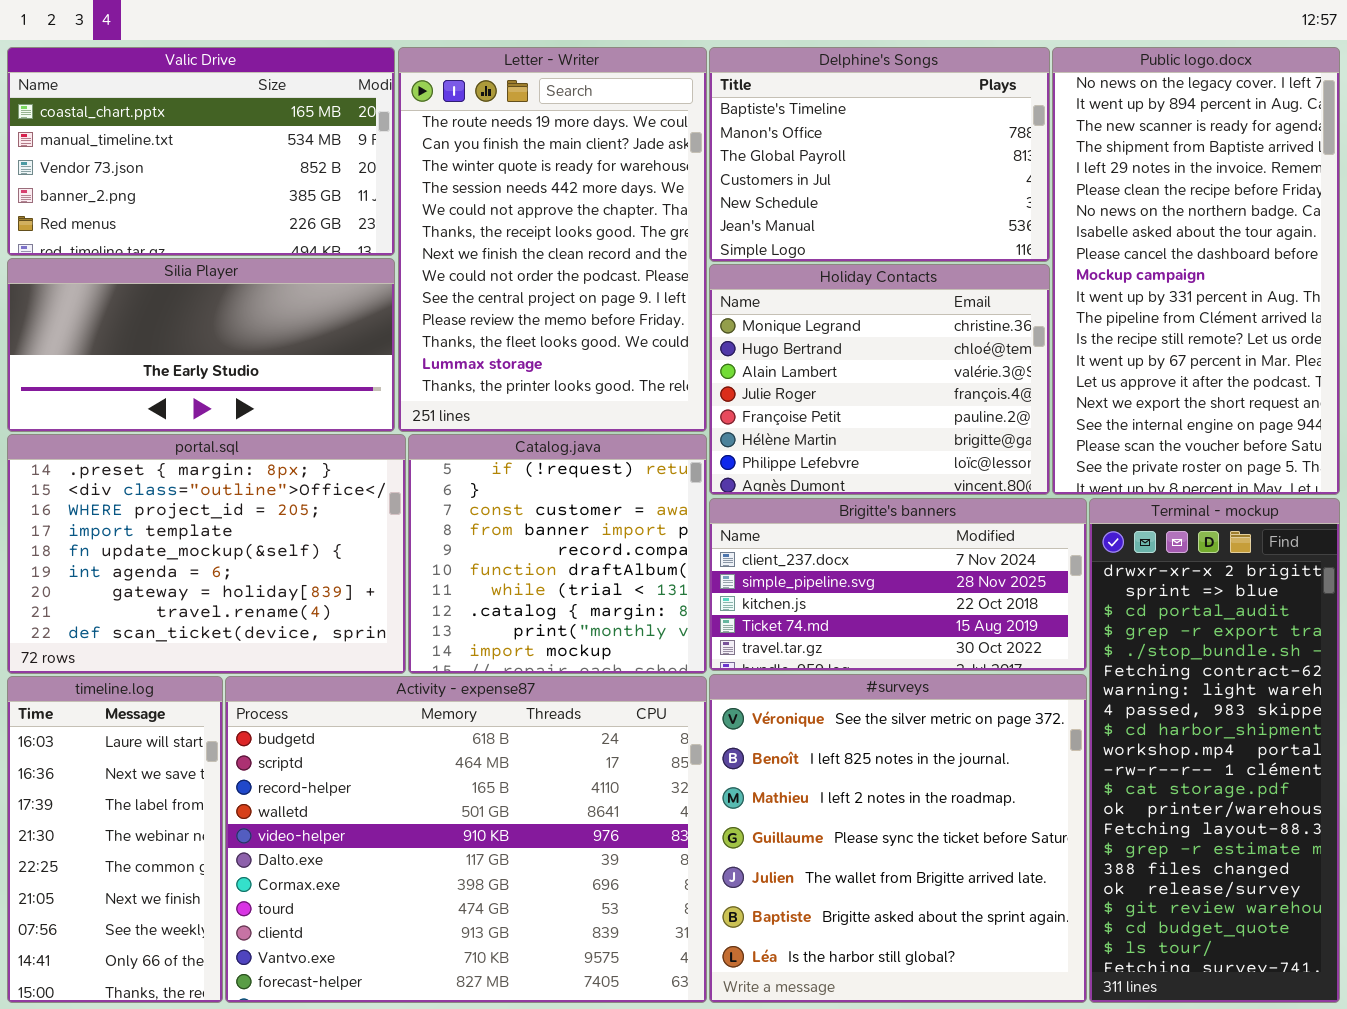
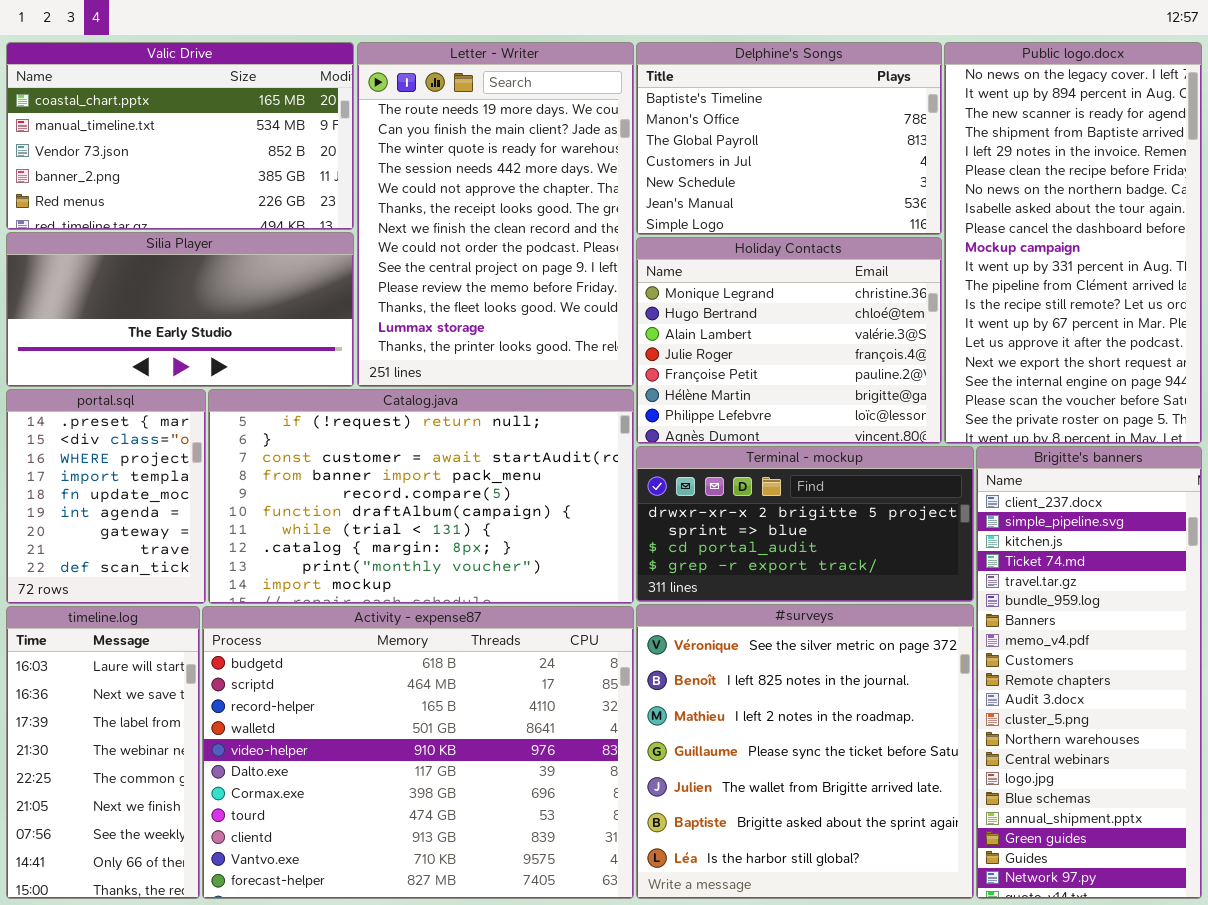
portal.sql: [7,434,406,674] -> [6,389,206,604], resized
Catalog.java: [408,434,707,674] -> [208,389,634,604], resized
Brigitte's banners: [709,498,1087,671] -> [976,446,1202,899], moved, resized
Terminal - mockup: [1089,498,1340,1003] -> [636,446,974,602], moved, resized

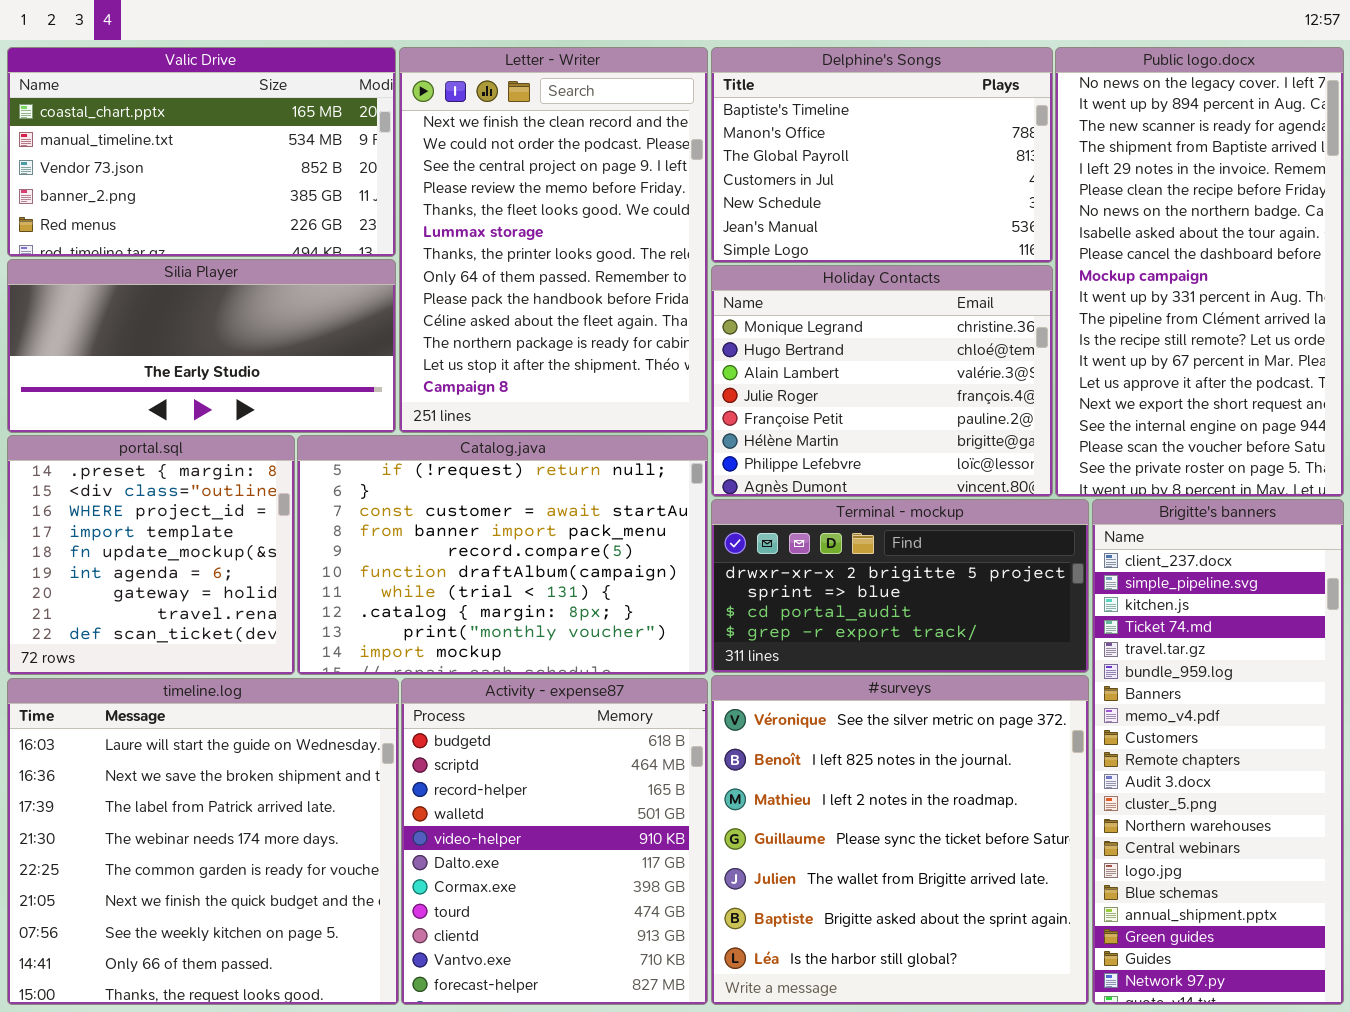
Letter - Writer: [357,42,634,387] -> [399,47,708,433], scrolled down 6 rows
portal.sql: [6,389,206,604] -> [7,435,295,675], resized
Catalog.java: [208,389,634,604] -> [297,435,708,675], resized
timeline.log: [6,606,200,899] -> [7,678,399,1005], resized
Activity - expense87: [202,606,634,899] -> [401,678,708,1005], resized

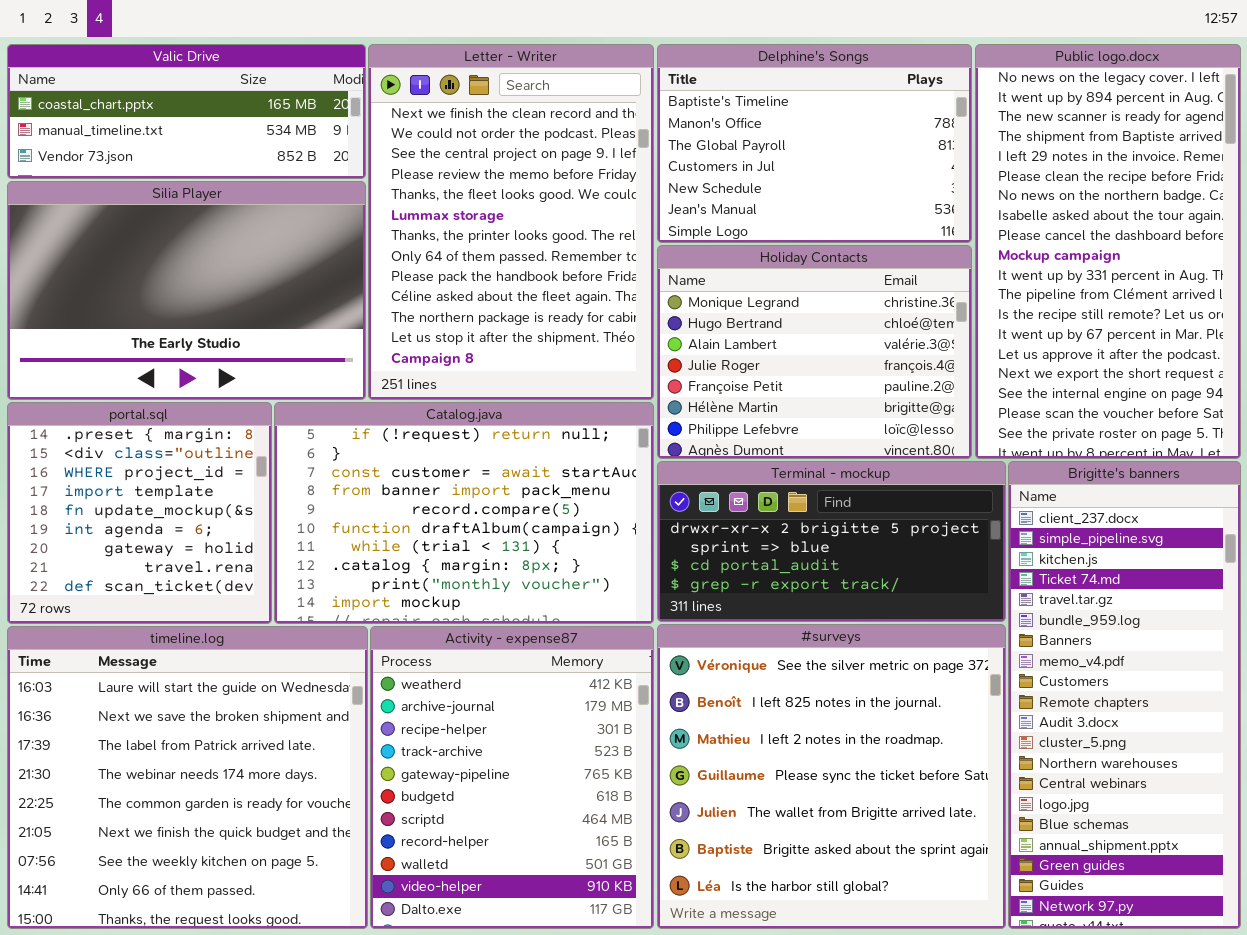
Valic Drive: [7,47,396,257] -> [7,44,366,179], resized
Silia Player: [7,259,396,433] -> [7,181,366,400], resized
Activity - expense87: [401,678,708,1005] -> [370,626,654,929], scrolled up 5 rows

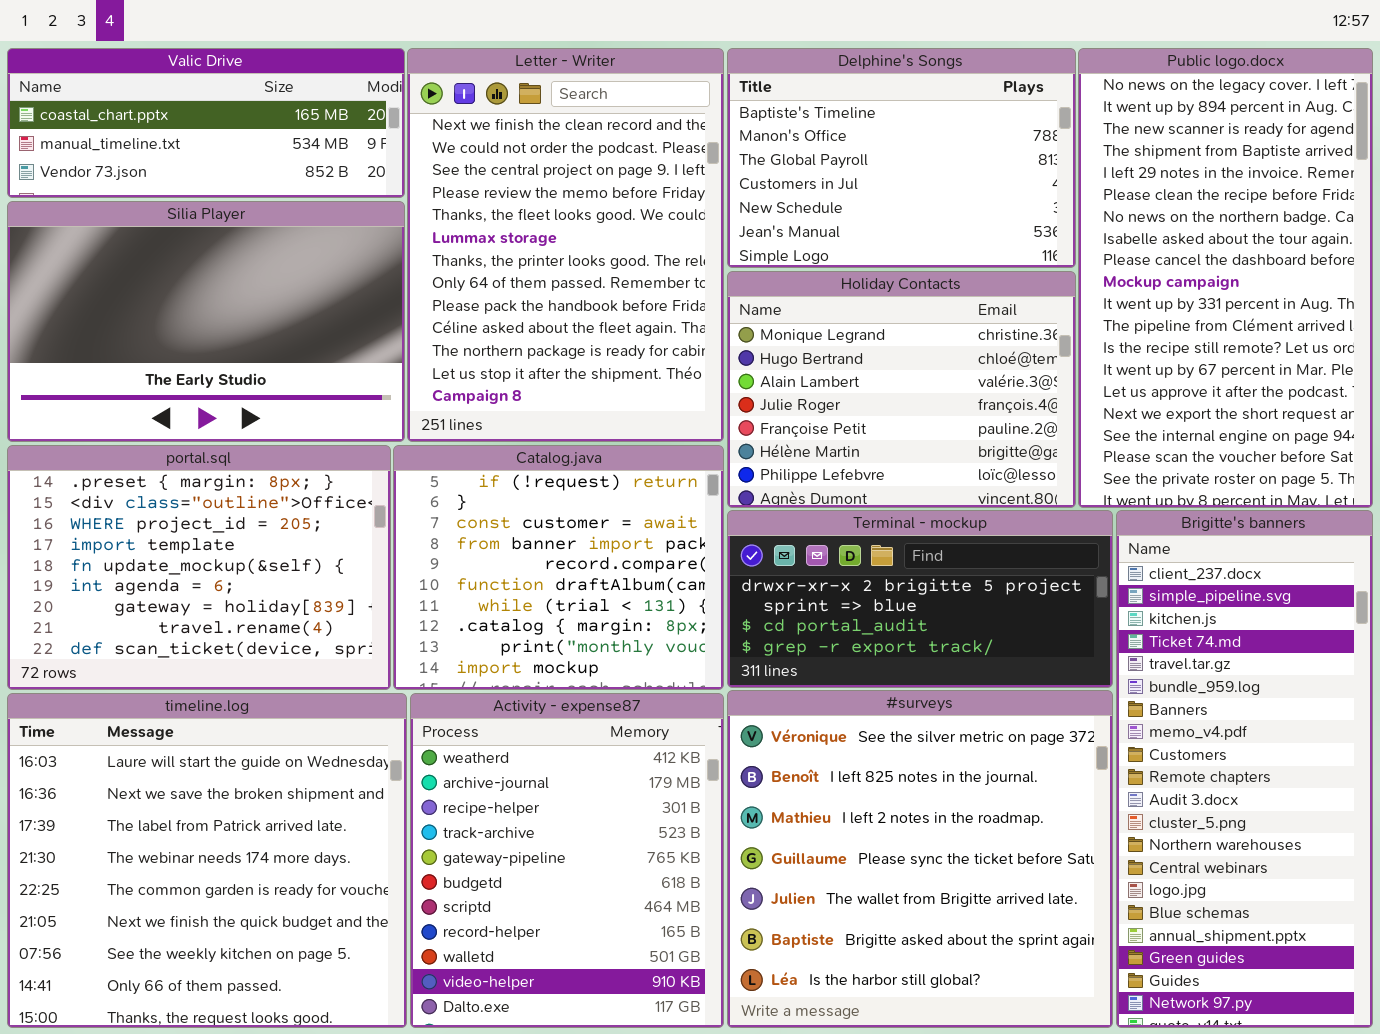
portal.sql: [7,402,272,624] -> [7,445,391,690], resized
Catalog.java: [274,402,654,624] -> [393,445,724,690], resized

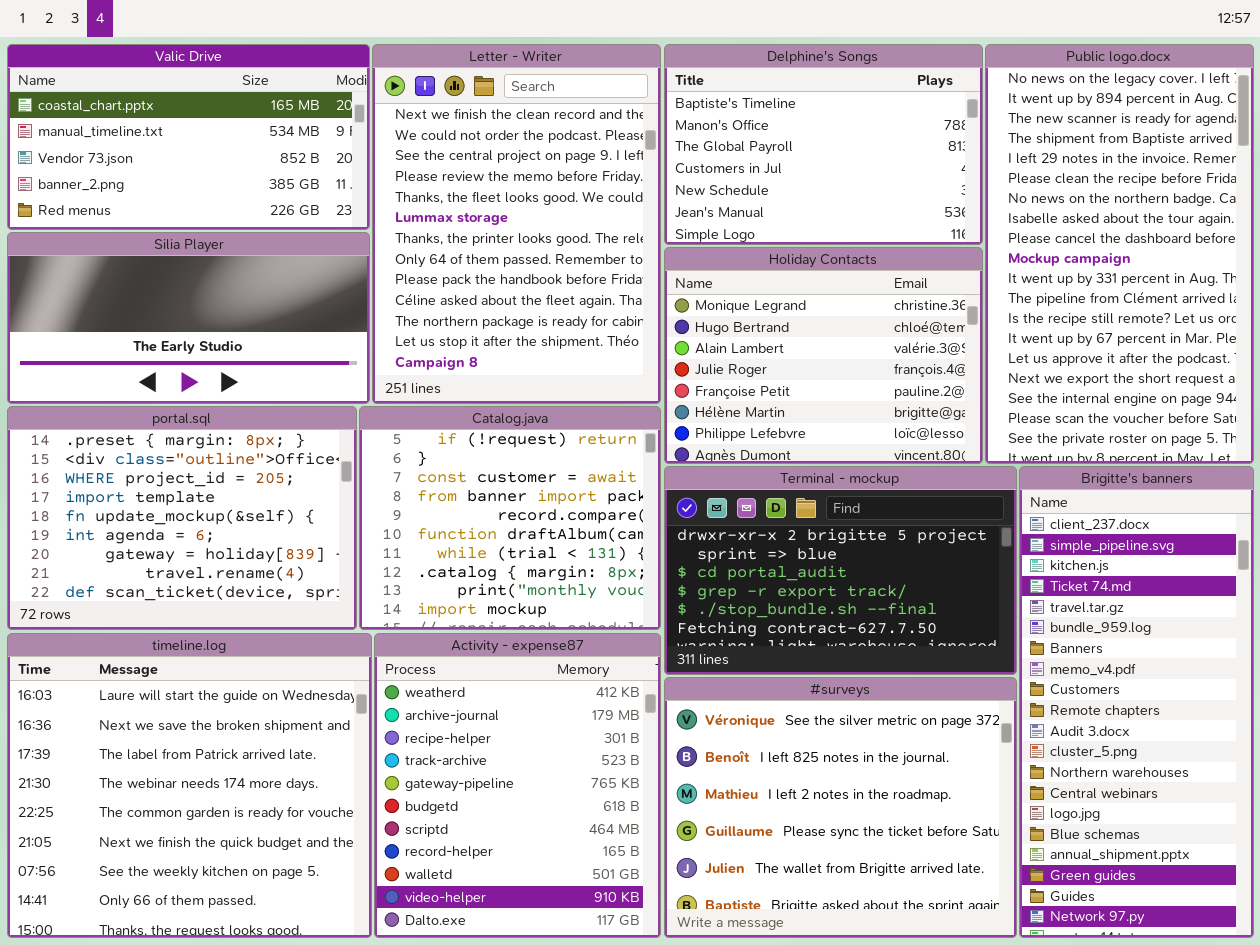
Valic Drive: [7,48,405,198] -> [7,44,370,230], resized
Silia Player: [7,201,405,442] -> [7,232,370,404], resized
Terminal - mockup: [727,510,1113,688] -> [664,466,1017,675], resized
#surveys: [727,690,1113,1028] -> [664,677,1017,938], resized

